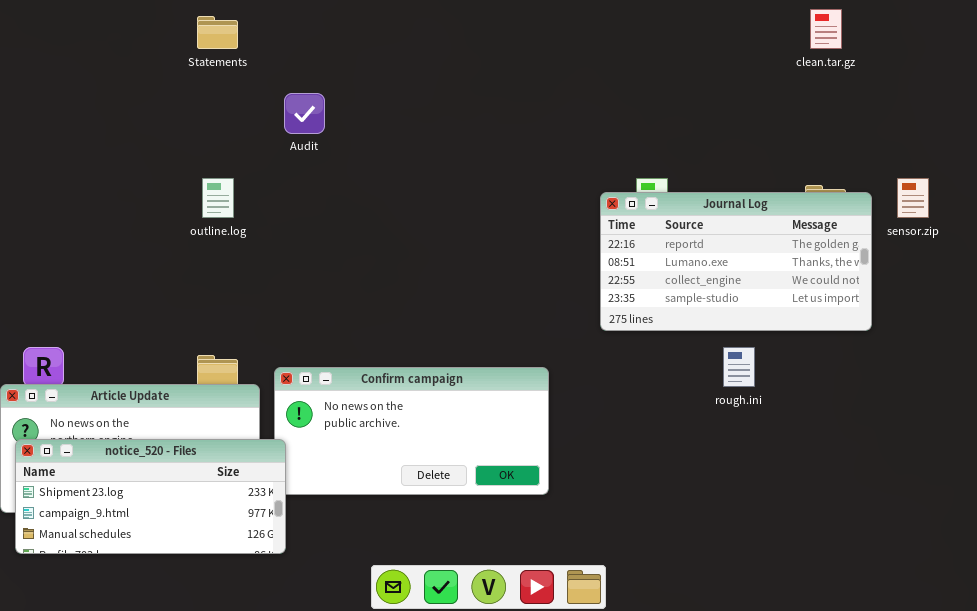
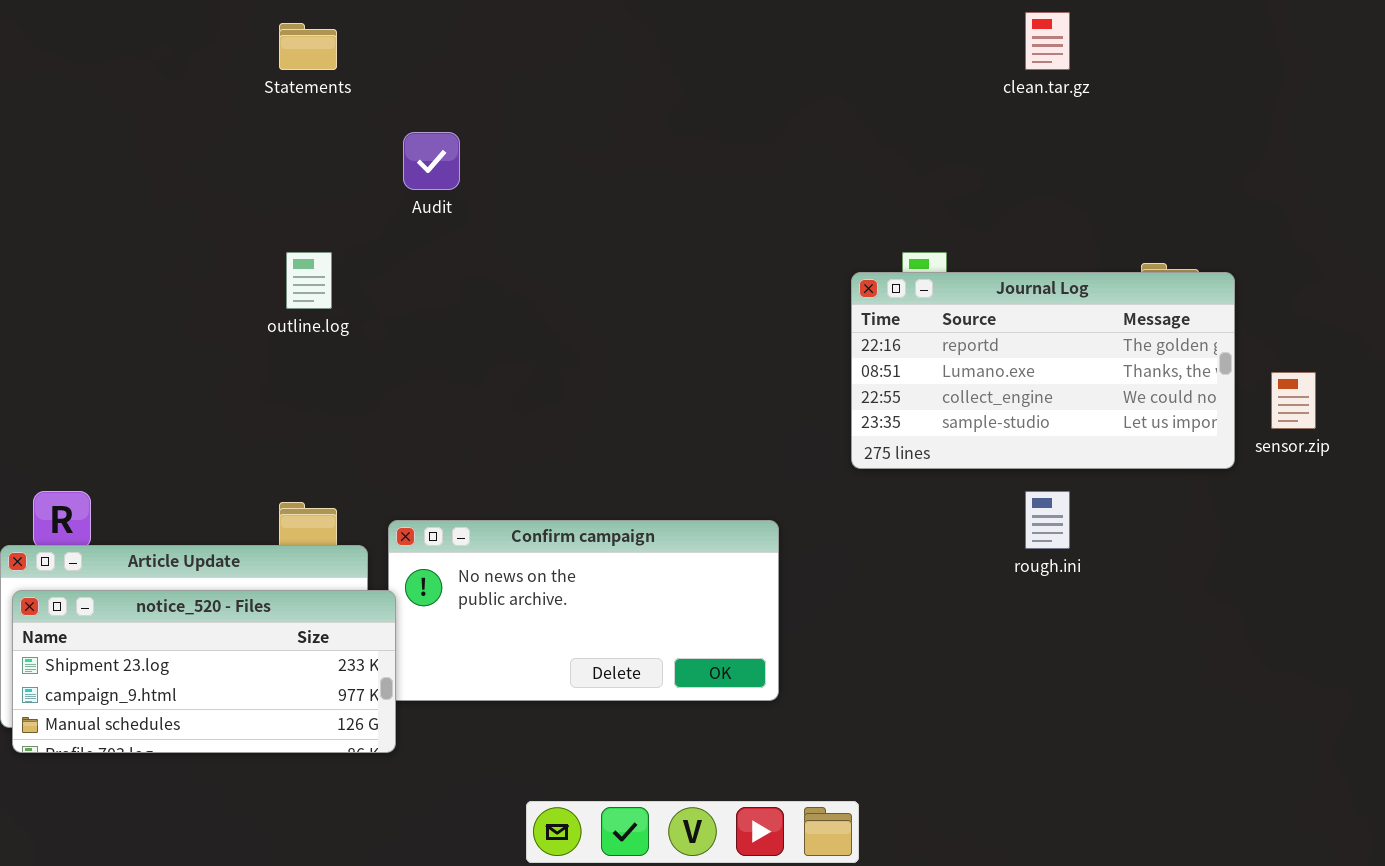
clean.tar.gz: [810,9,842,49] -> [1025,12,1070,70], moved
sensor.zip: [897,178,929,218] -> [1271,372,1316,429], moved
notice_520 - Files: [15,439,286,554] -> [12,590,396,753], moved

